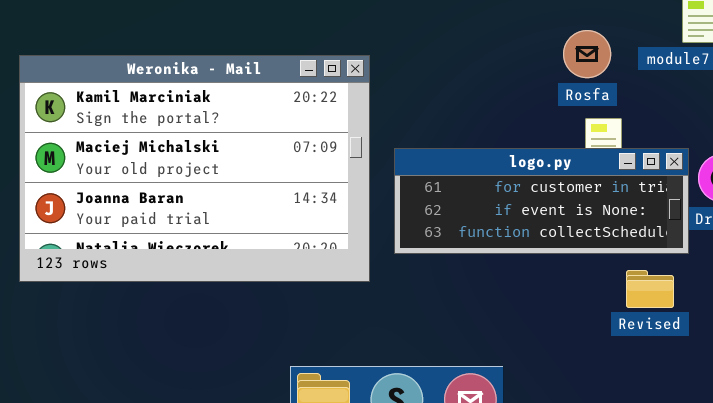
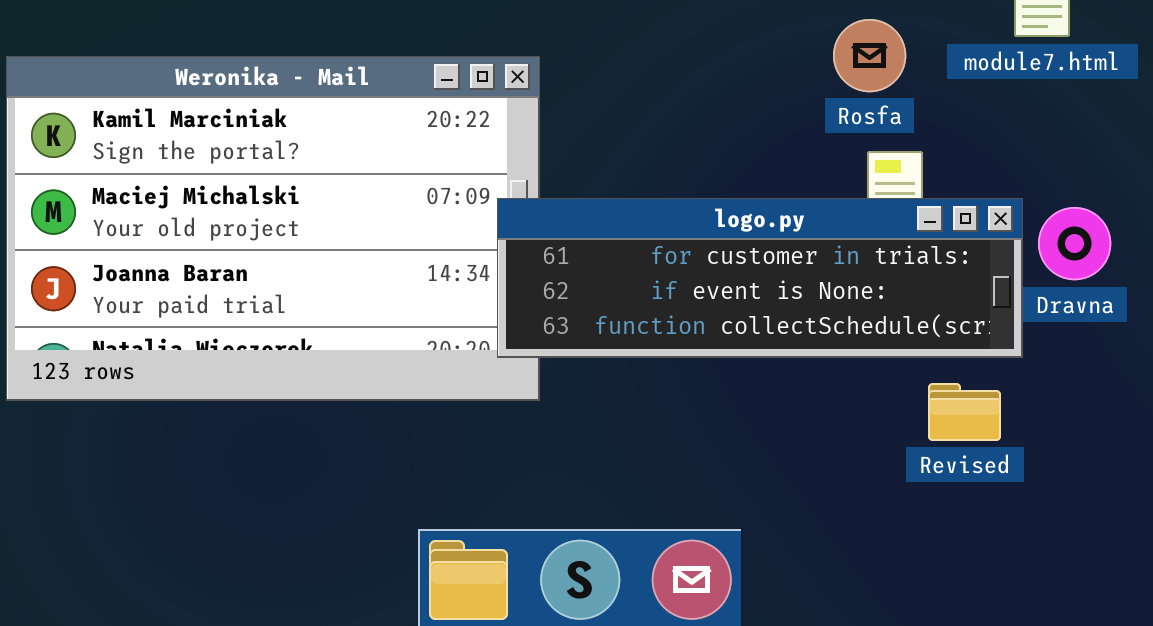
logo.py: [394,148,689,254] -> [497,198,1023,358], resized

